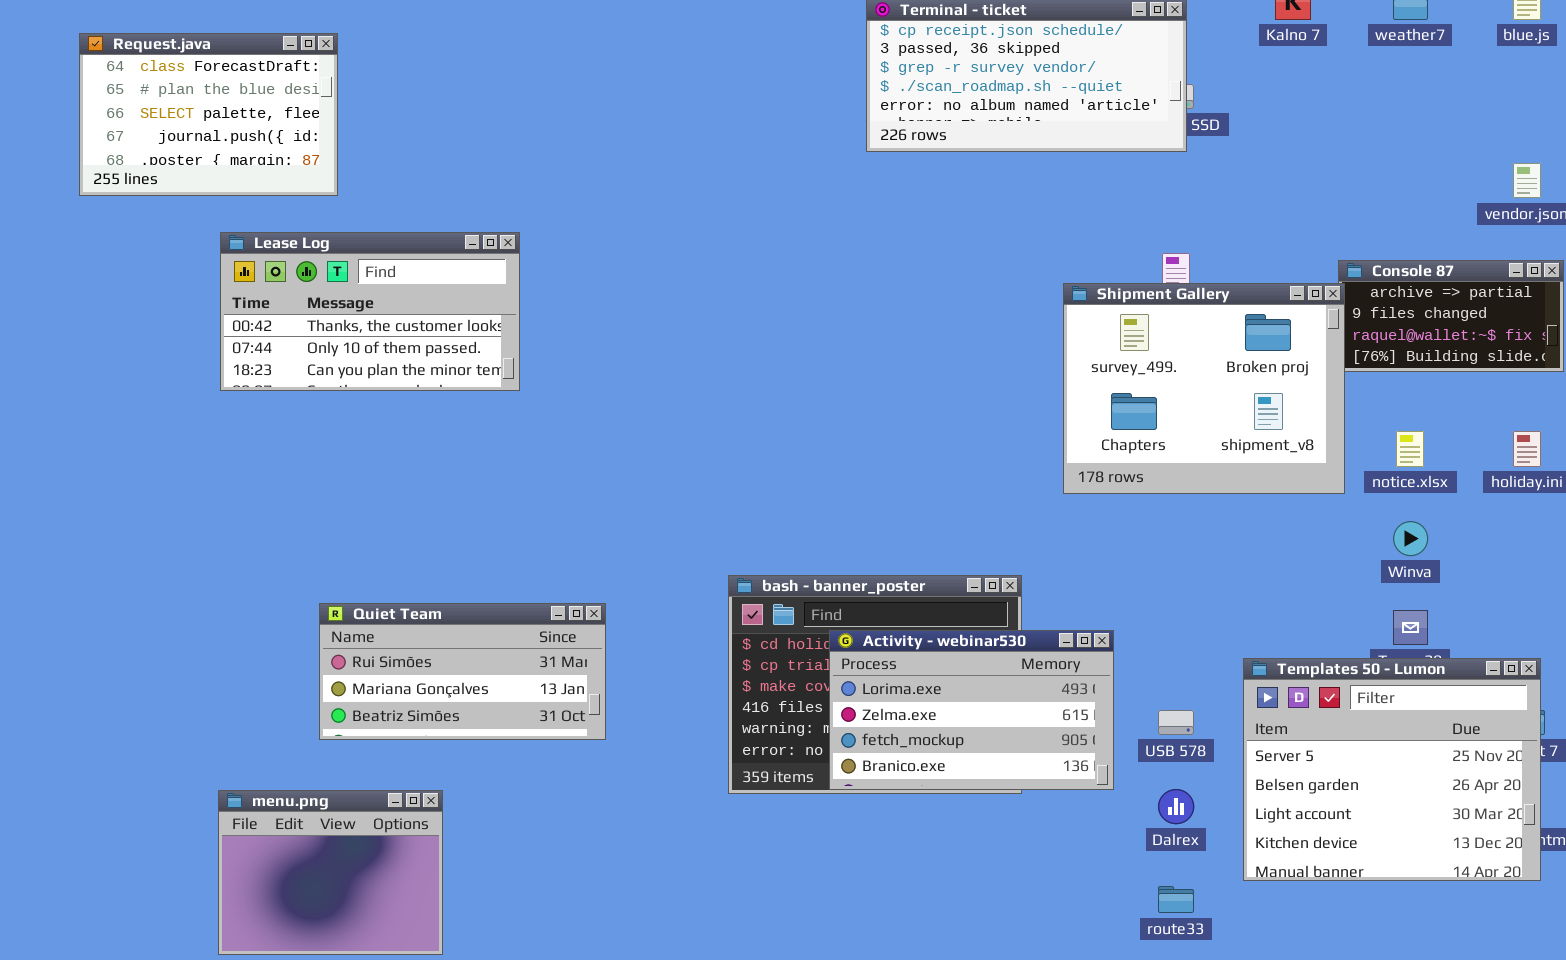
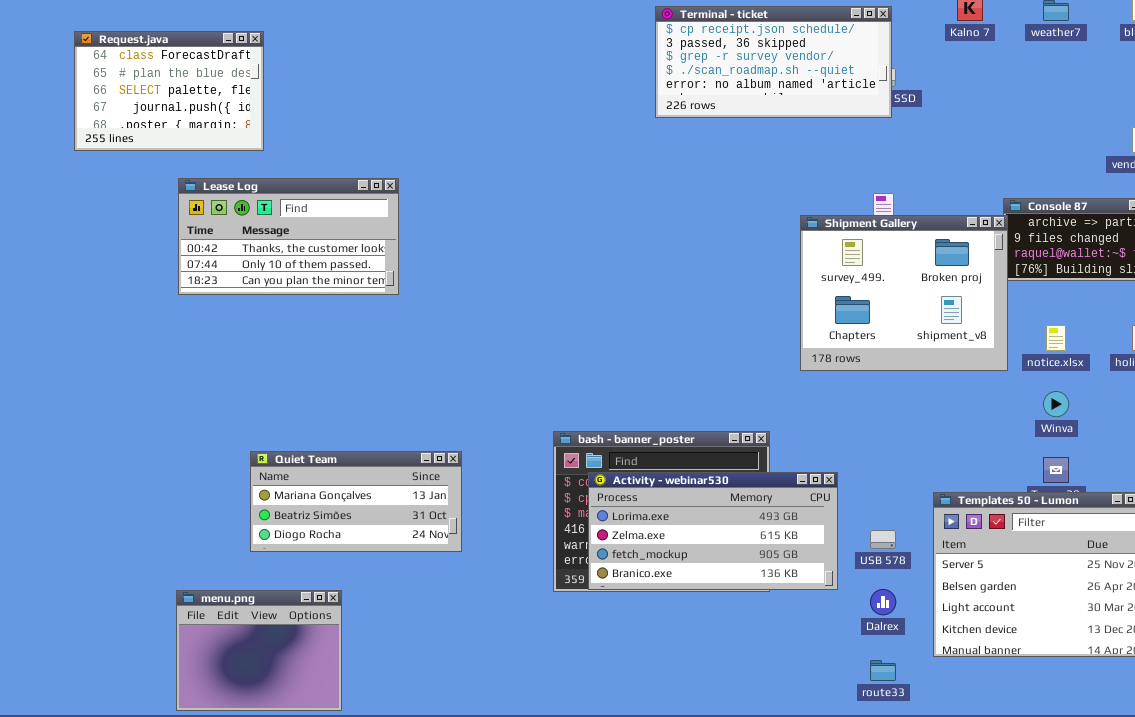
Quiet Team: [319,603,606,740] -> [250,451,462,552], scrolled down 1 row
Activity - webinar530: [829,630,1114,790] -> [588,472,838,590], resized

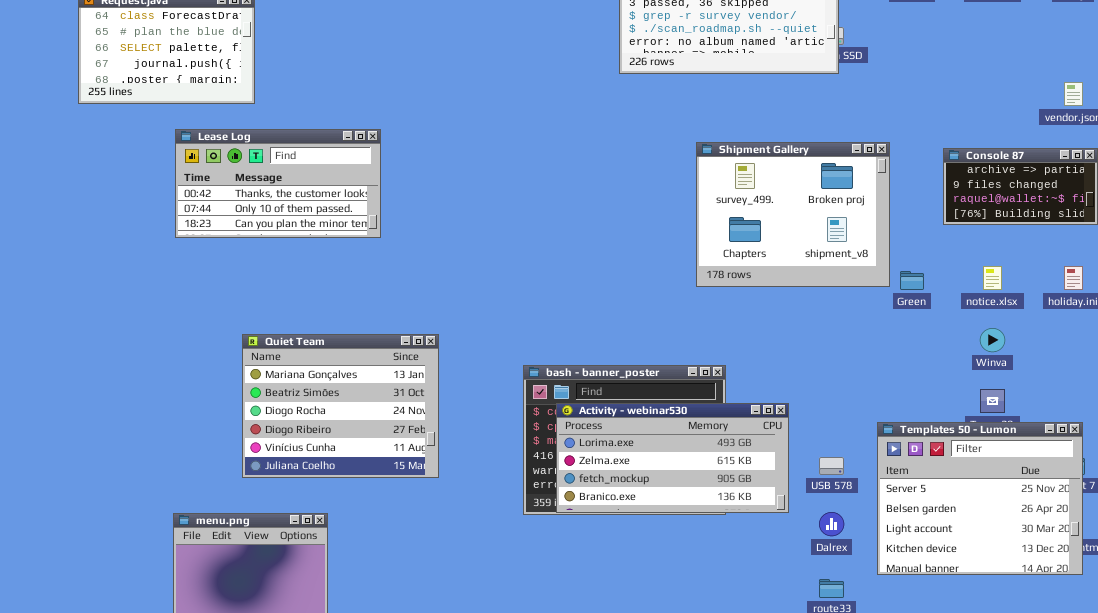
Shipment Gallery: [800,215,1008,371] -> [696,142,890,287], moved
Quiet Team: [250,451,462,552] -> [242,334,439,478], resized

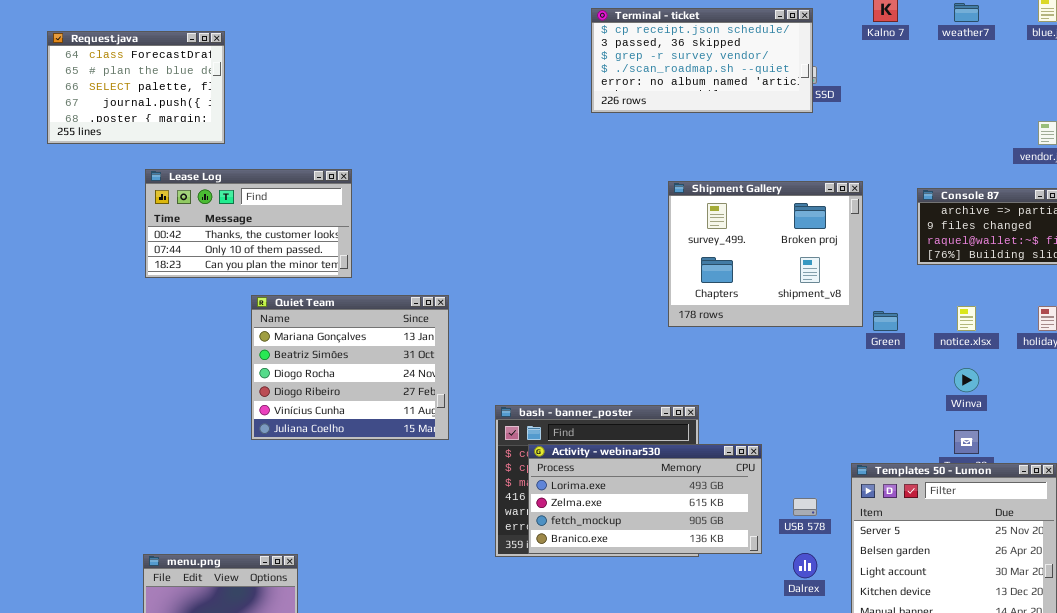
Quiet Team: [242,334,439,478] -> [251,295,449,440], moved

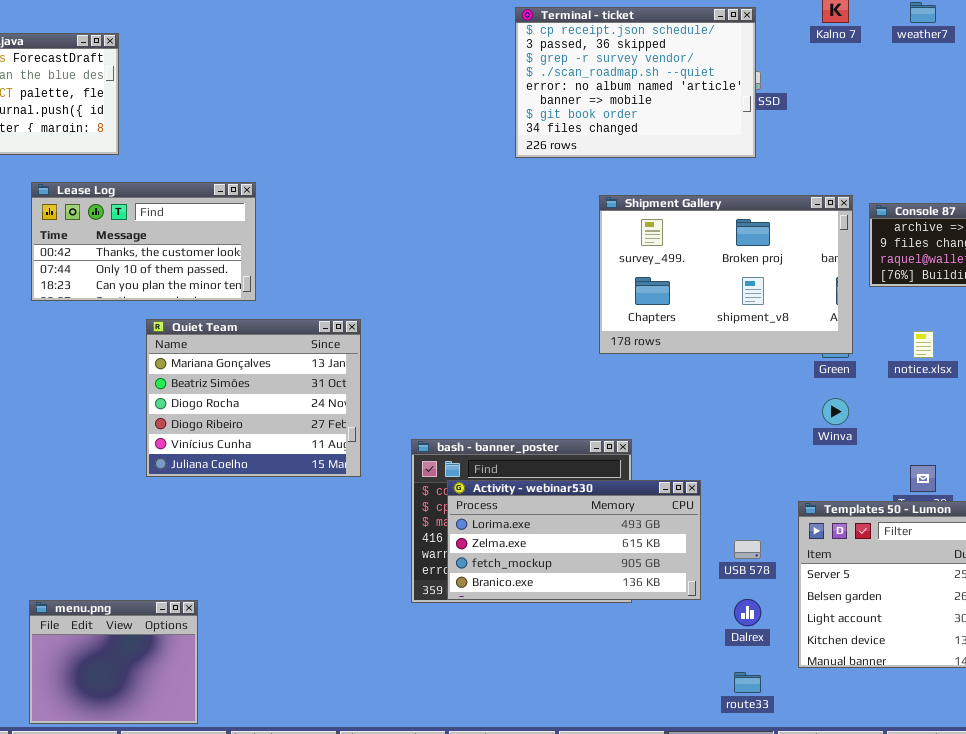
Terminal - ticket: [591,8,813,113] -> [515,7,756,158], resized
Shipment Gallery: [668,181,863,327] -> [599,195,853,354], resized
Winva: [954,368,979,392] -> [822,398,849,425], moved

